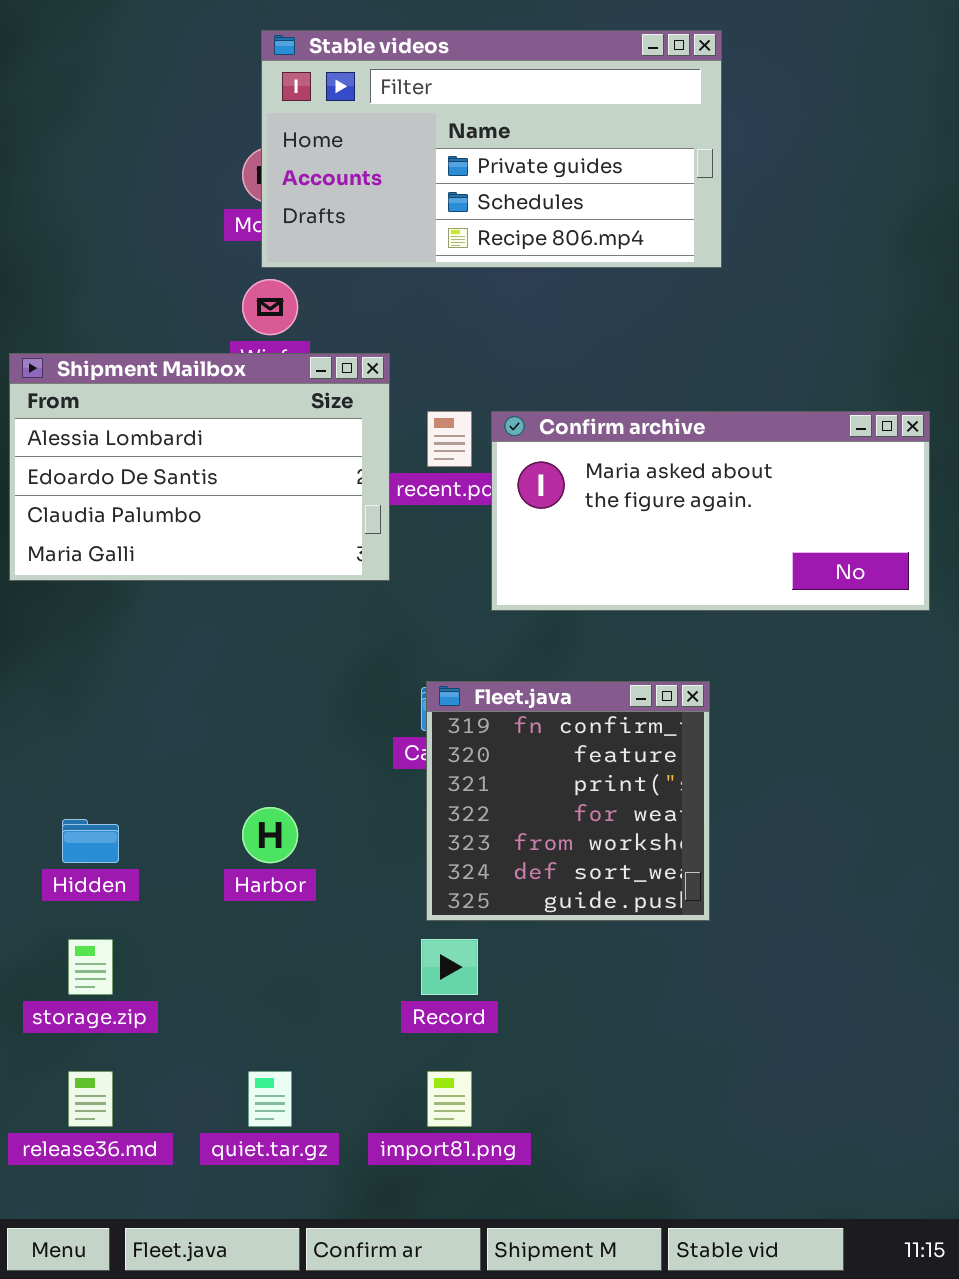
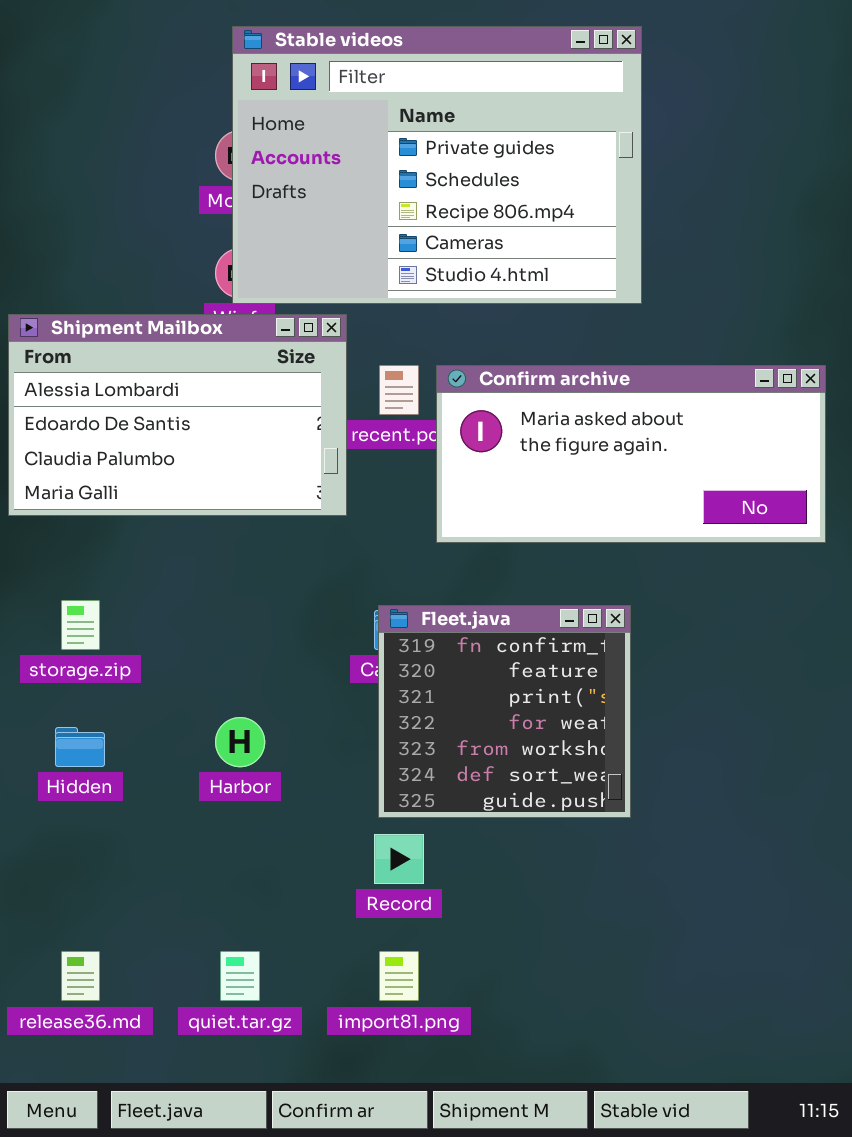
Stable videos: [261,30,722,268] -> [232,26,642,304], resized
storage.zip: [68,939,113,995] -> [61,600,100,650], moved

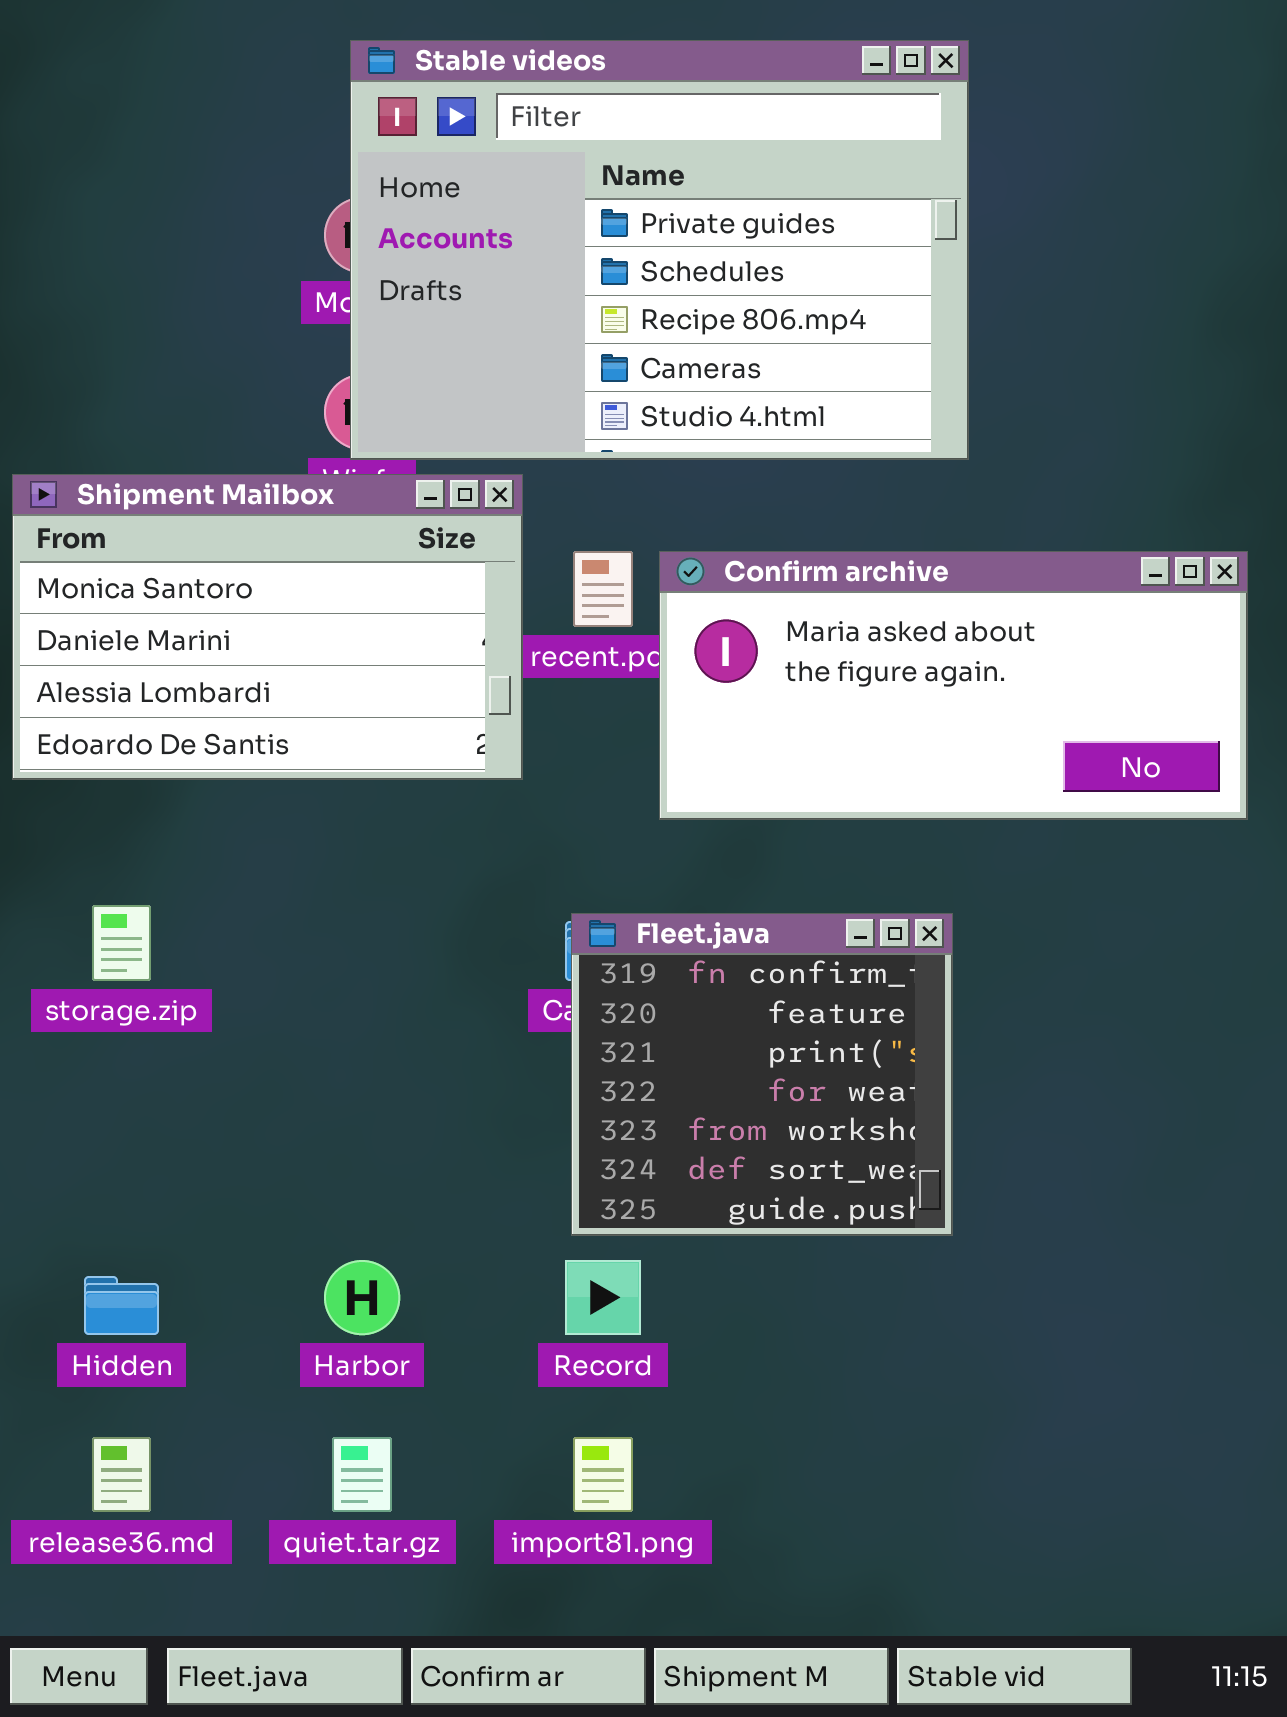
Shipment Mailbox: [8,314,347,516] -> [12,474,523,780], scrolled up 2 rows
Harbor: [215,717,265,767] -> [324,1260,400,1335], moved
Hidden: [55,727,105,767] -> [84,1276,159,1335], moved

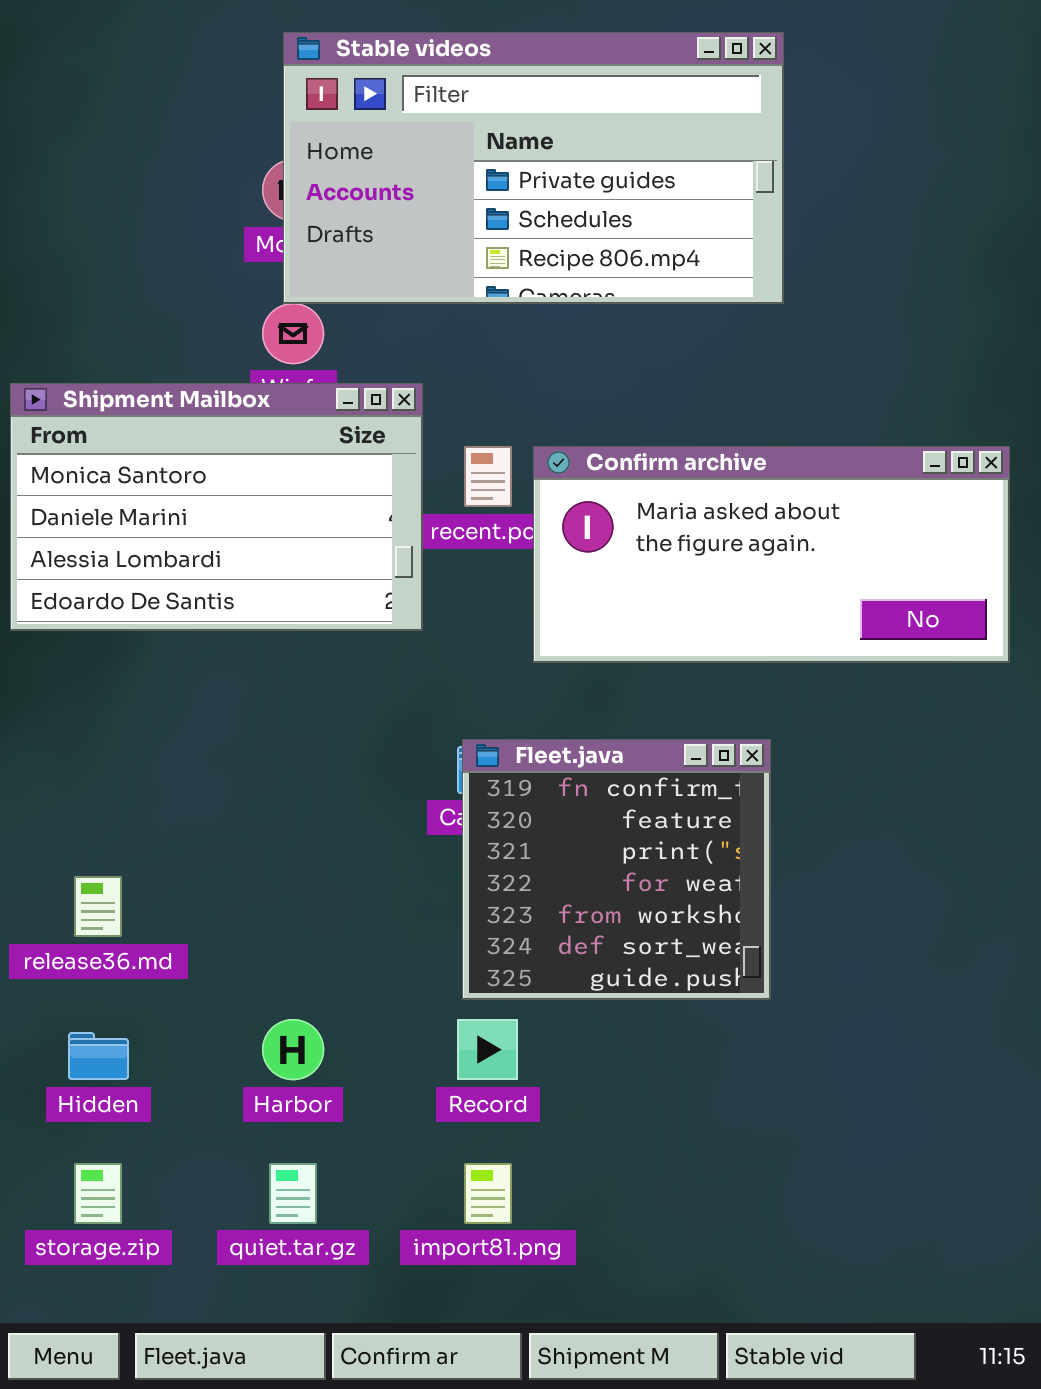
Stable videos: [350,40,969,460] -> [283,32,784,304], resized
storage.zip: [92,905,151,981] -> [74,1163,122,1224], moved
release36.md: [92,1437,151,1512] -> [74,876,122,937], moved

